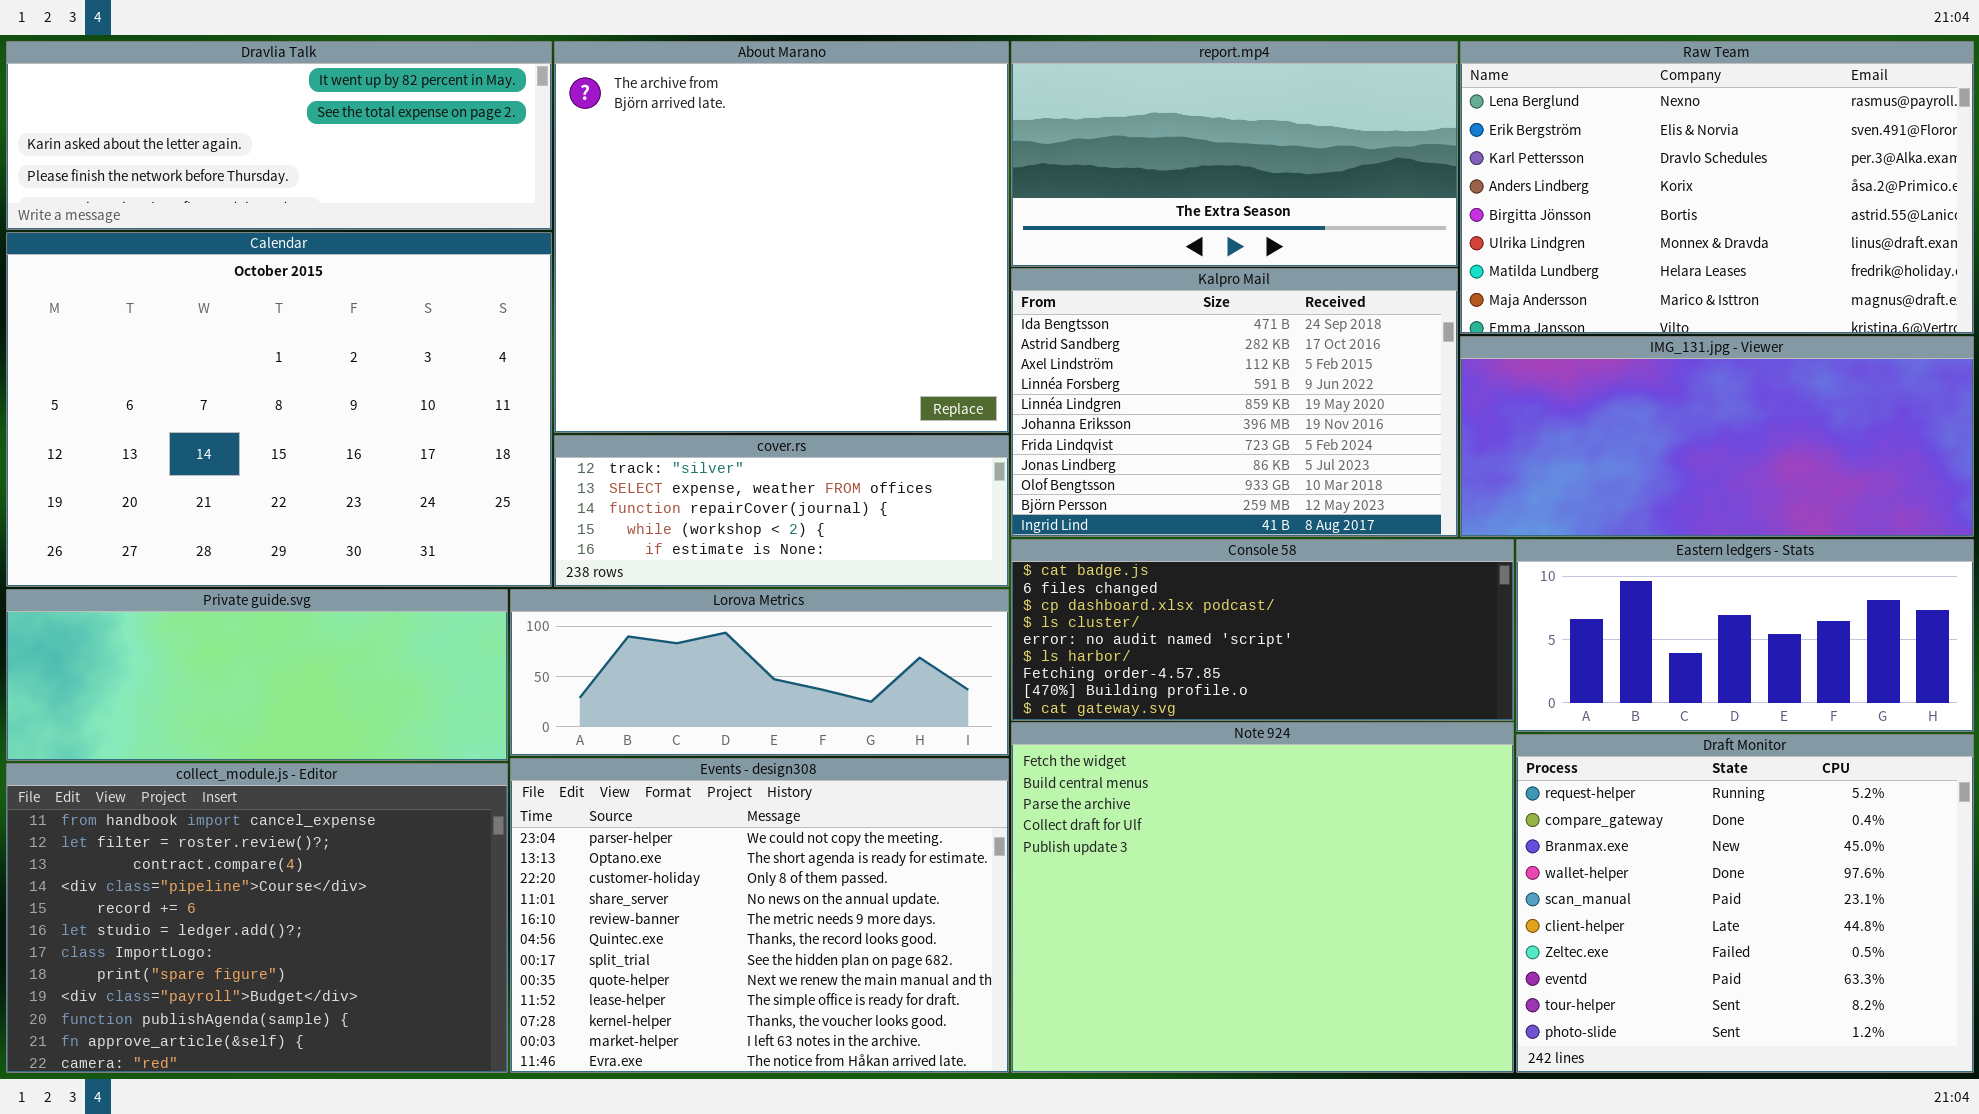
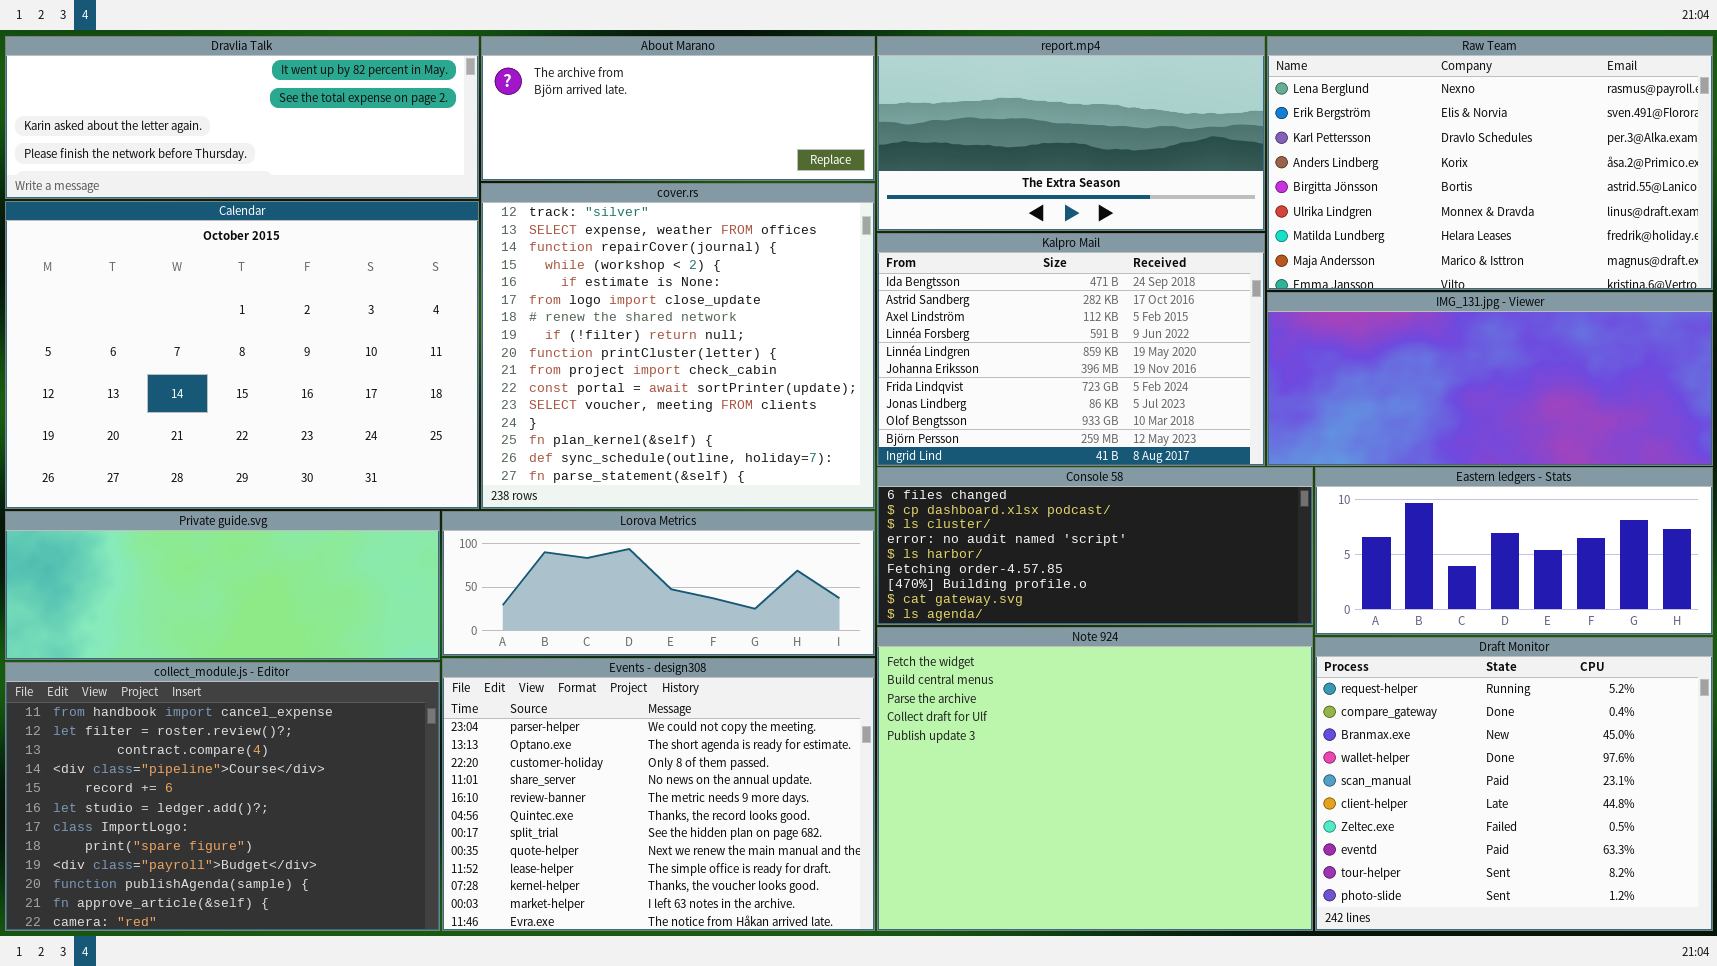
About Marano: [554,41,1009,433] -> [481,36,875,181], resized
cover.rs: [554,435,1009,587] -> [481,183,875,509], resized
Console 58: [1011,539,1514,721] -> [877,467,1313,625], scrolled down 1 row

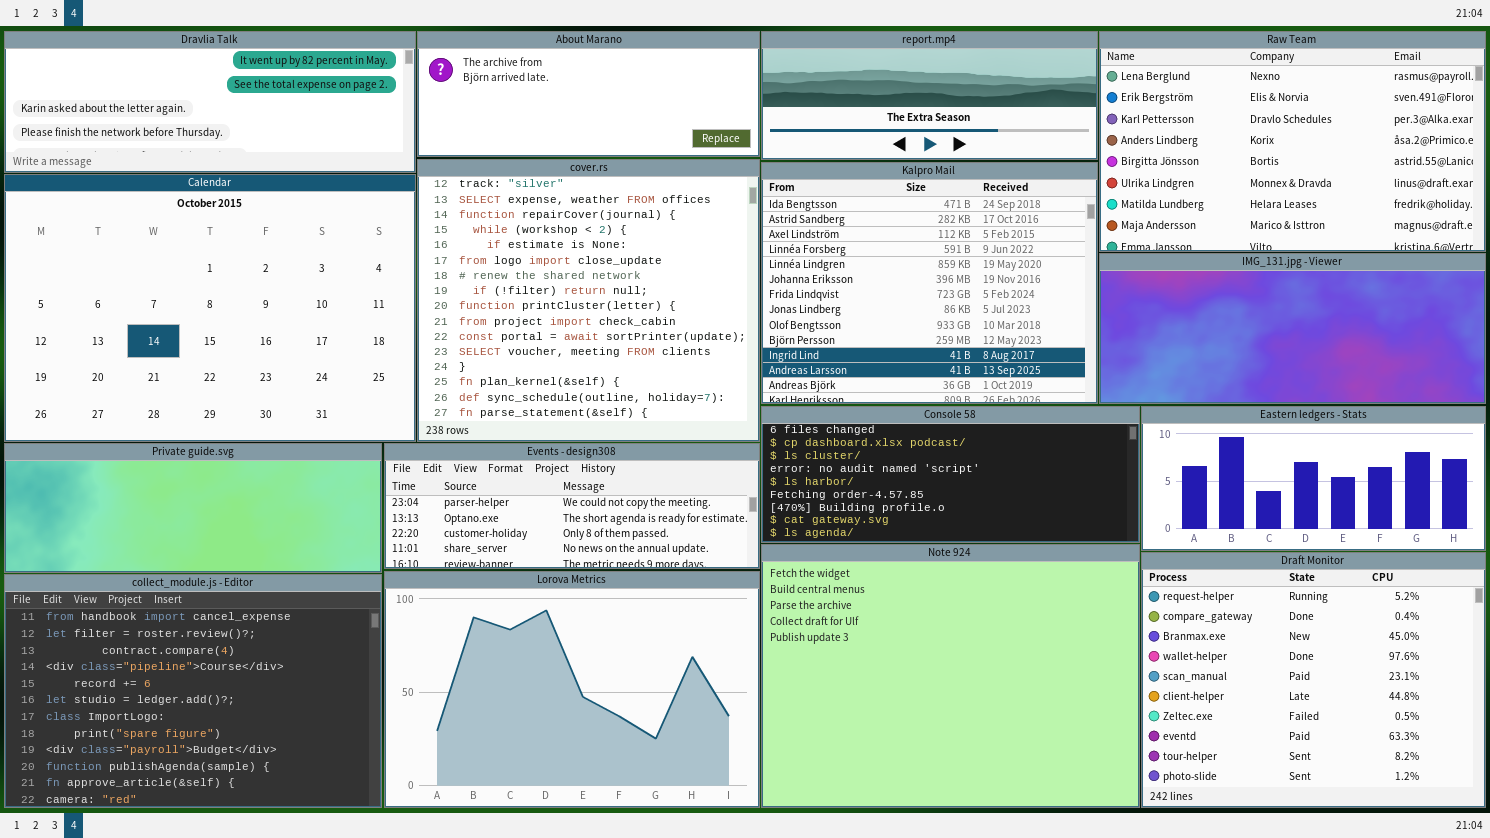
report.mp4: [877,36,1265,231] -> [761,31,1098,160], resized
Kalpro Mail: [877,233,1265,466] -> [761,162,1098,404], resized
Lorova Metrics: [442,511,875,656] -> [384,571,760,808], moved, resized
Events - design308: [442,658,875,931] -> [384,443,760,569], moved, resized

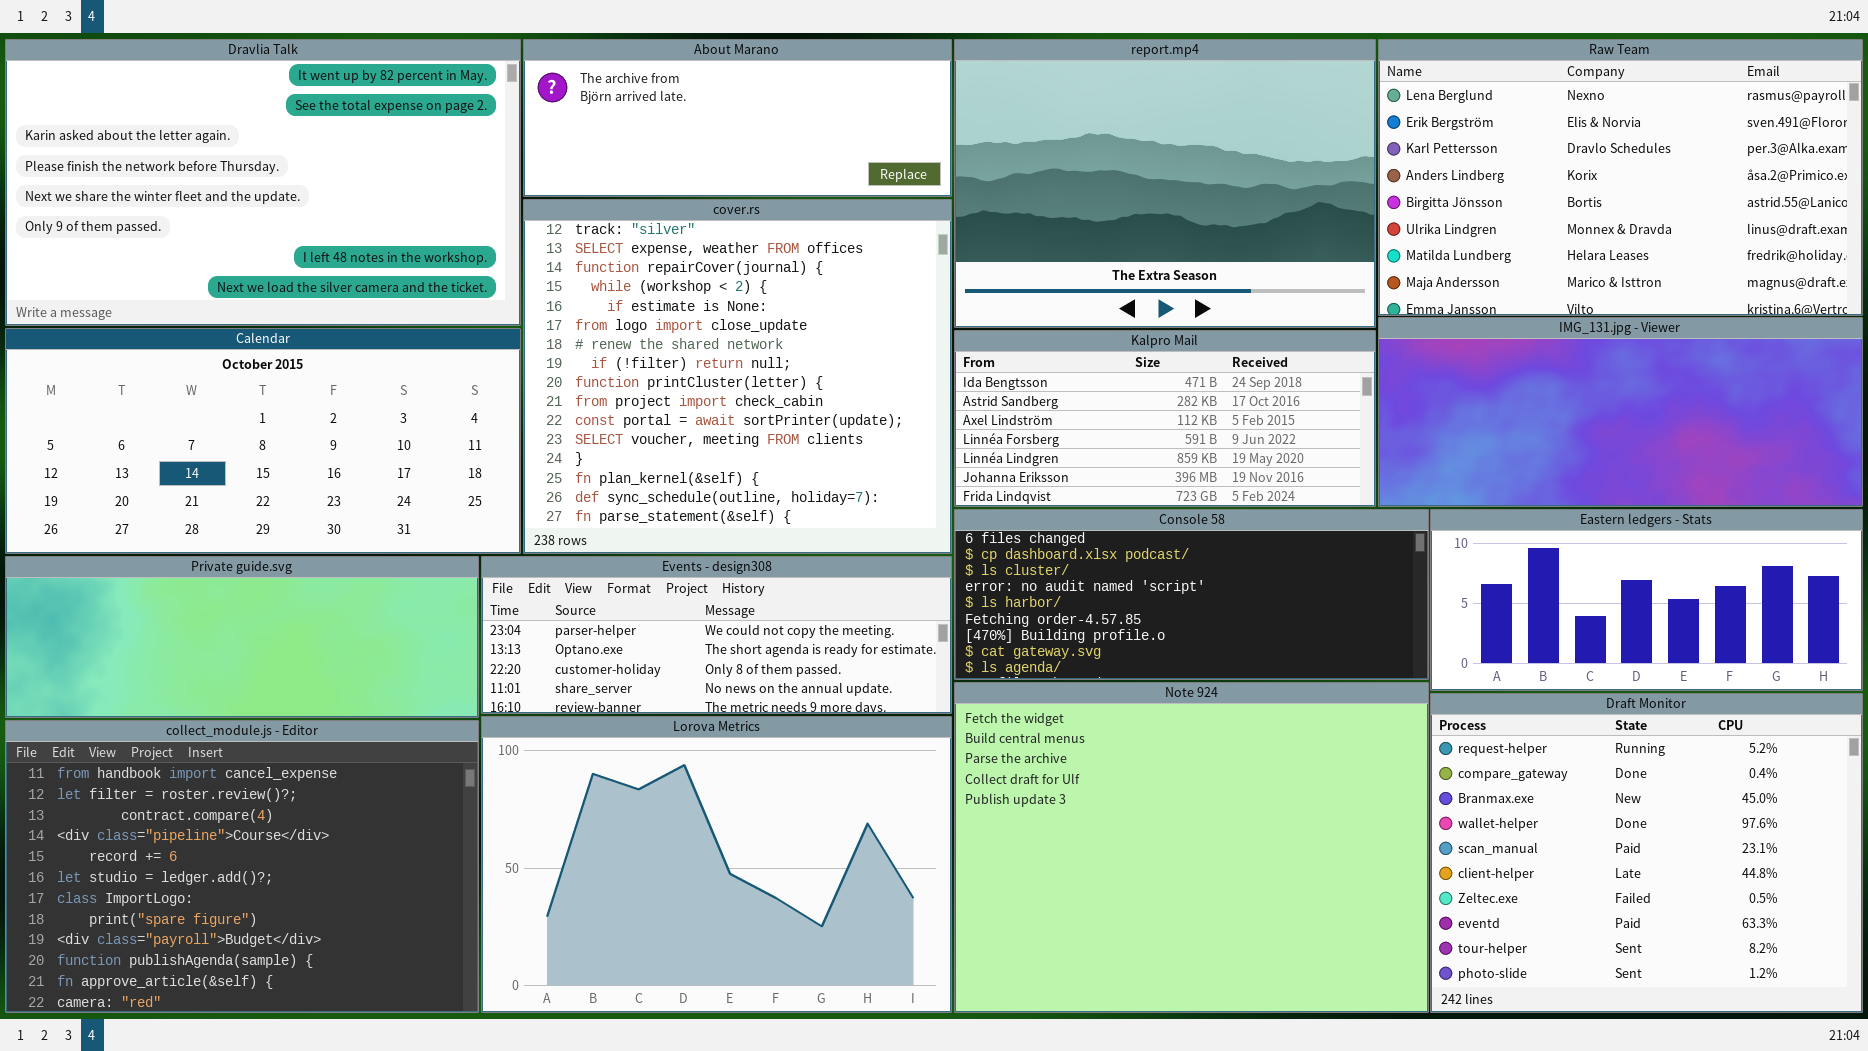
Dravlia Talk: [4,31,416,173] -> [5,39,521,326], resized
report.mp4: [761,31,1098,160] -> [954,39,1376,328], resized
Kalpro Mail: [761,162,1098,404] -> [954,330,1376,507], resized
Calendar: [4,174,416,442] -> [5,328,521,554], resized

